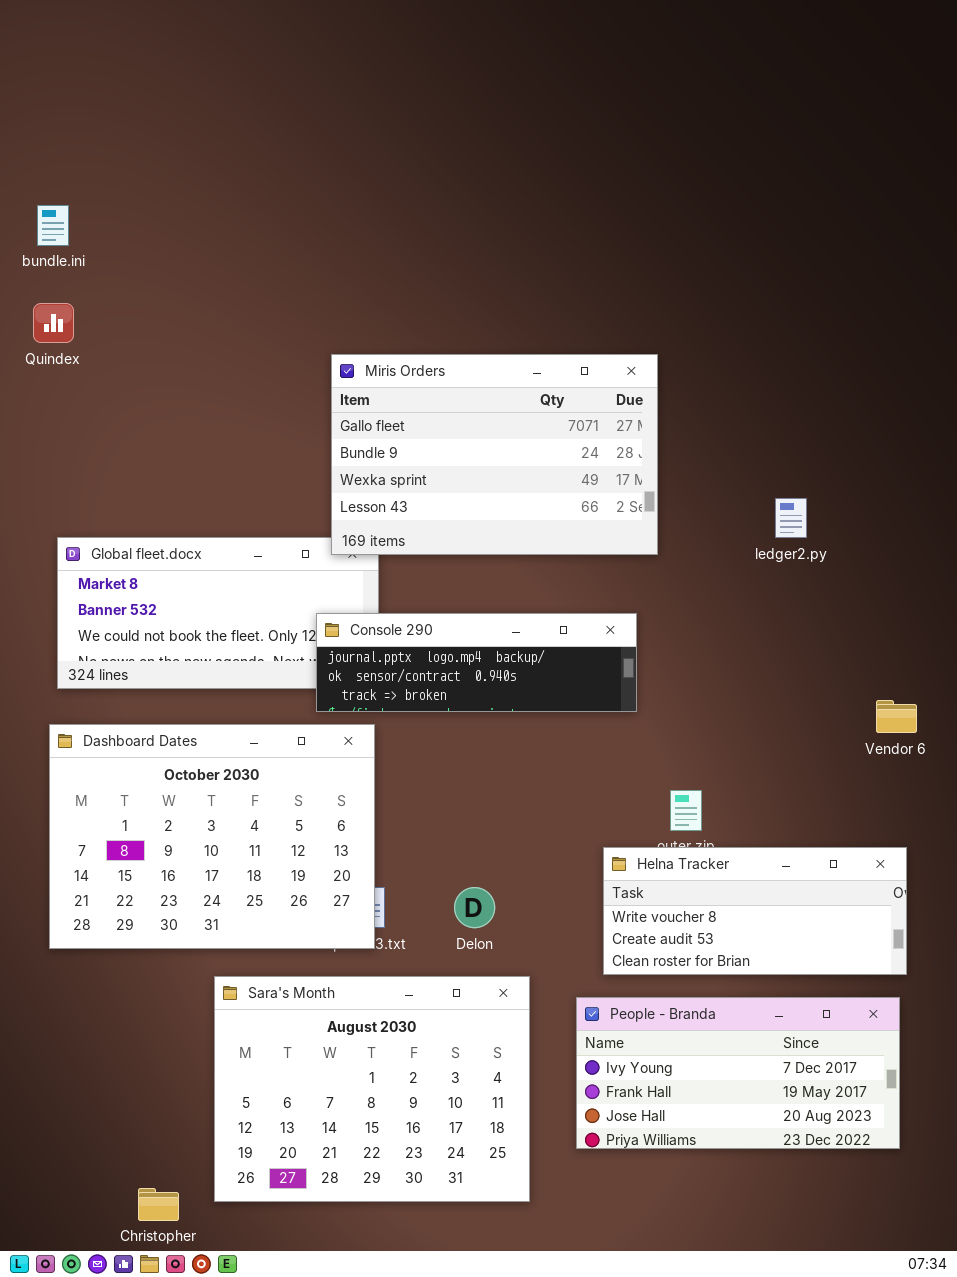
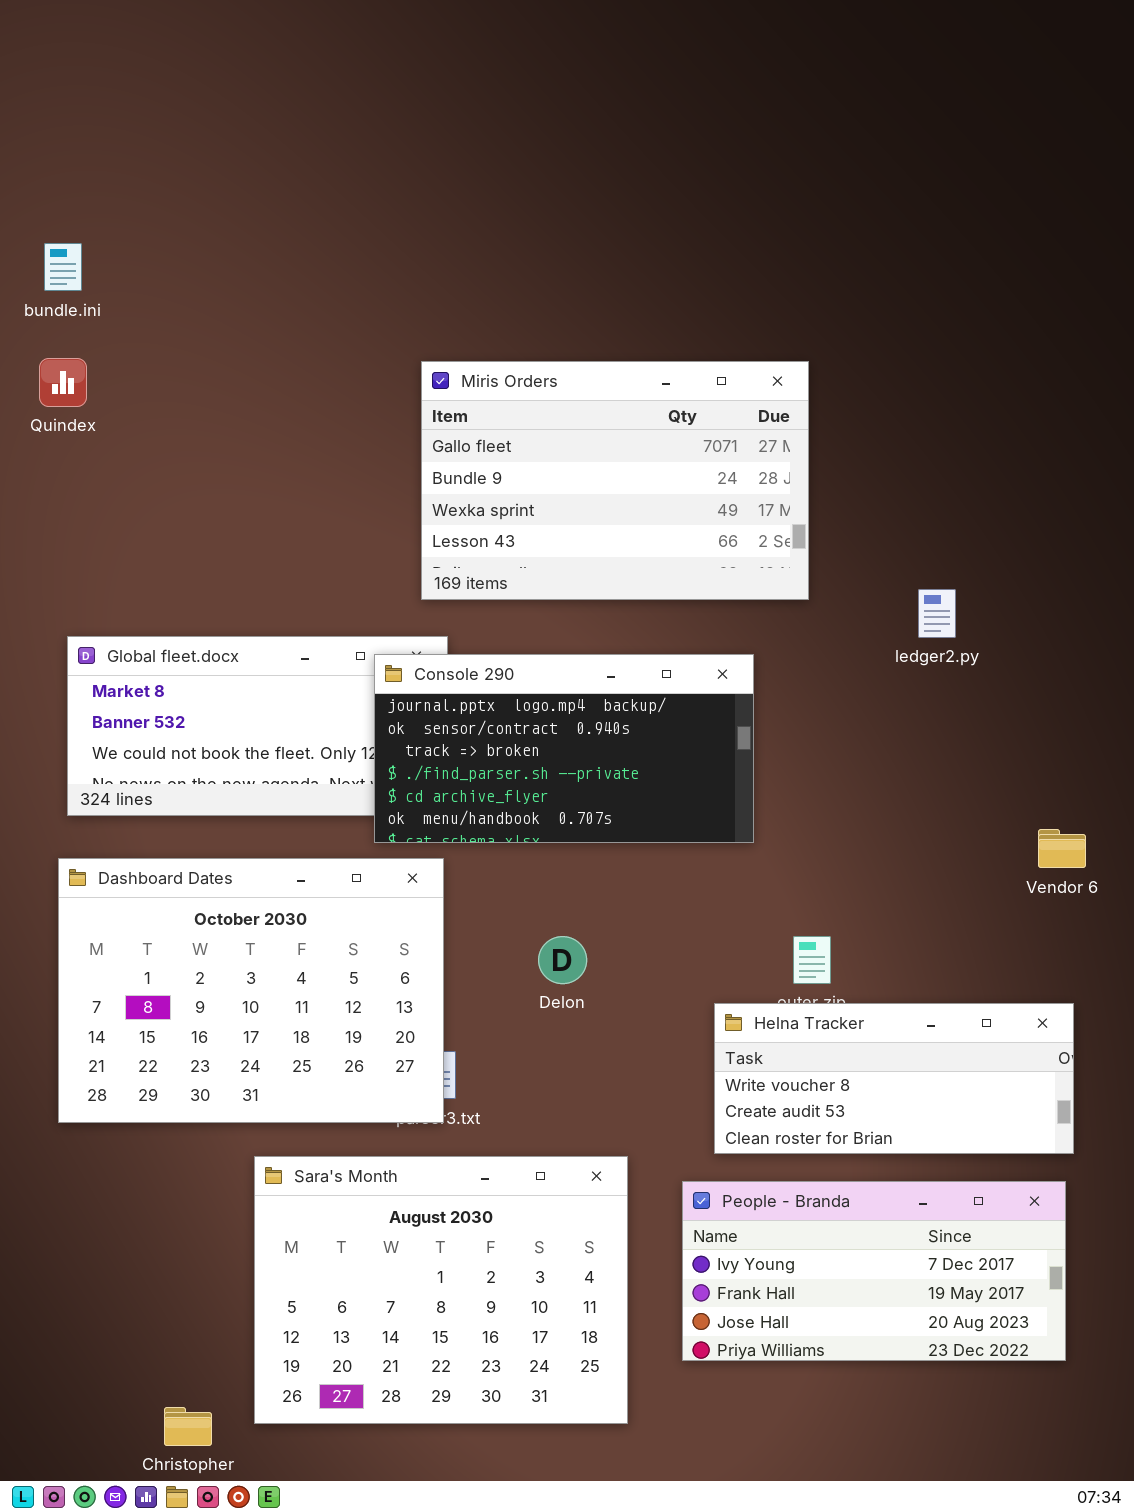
Miris Orders: [331,354,658,555] -> [421,361,809,600], moved
Console 290: [316,613,637,712] -> [374,654,754,843], resized
Delon: [454,887,495,928] -> [538,936,587,984], moved

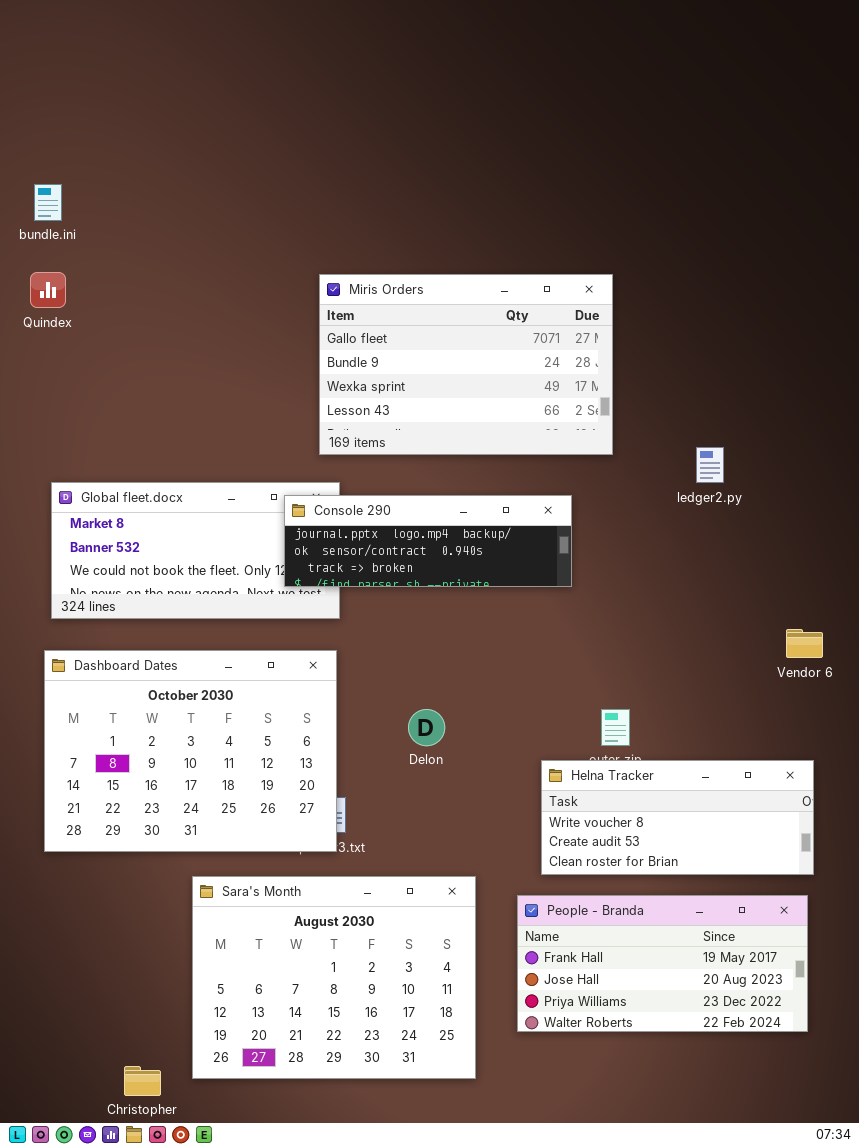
Console 290: [374,654,754,843] -> [284,495,572,587], resized
People - Branda: [682,1181,1066,1361] -> [517,895,808,1032], scrolled down 1 row

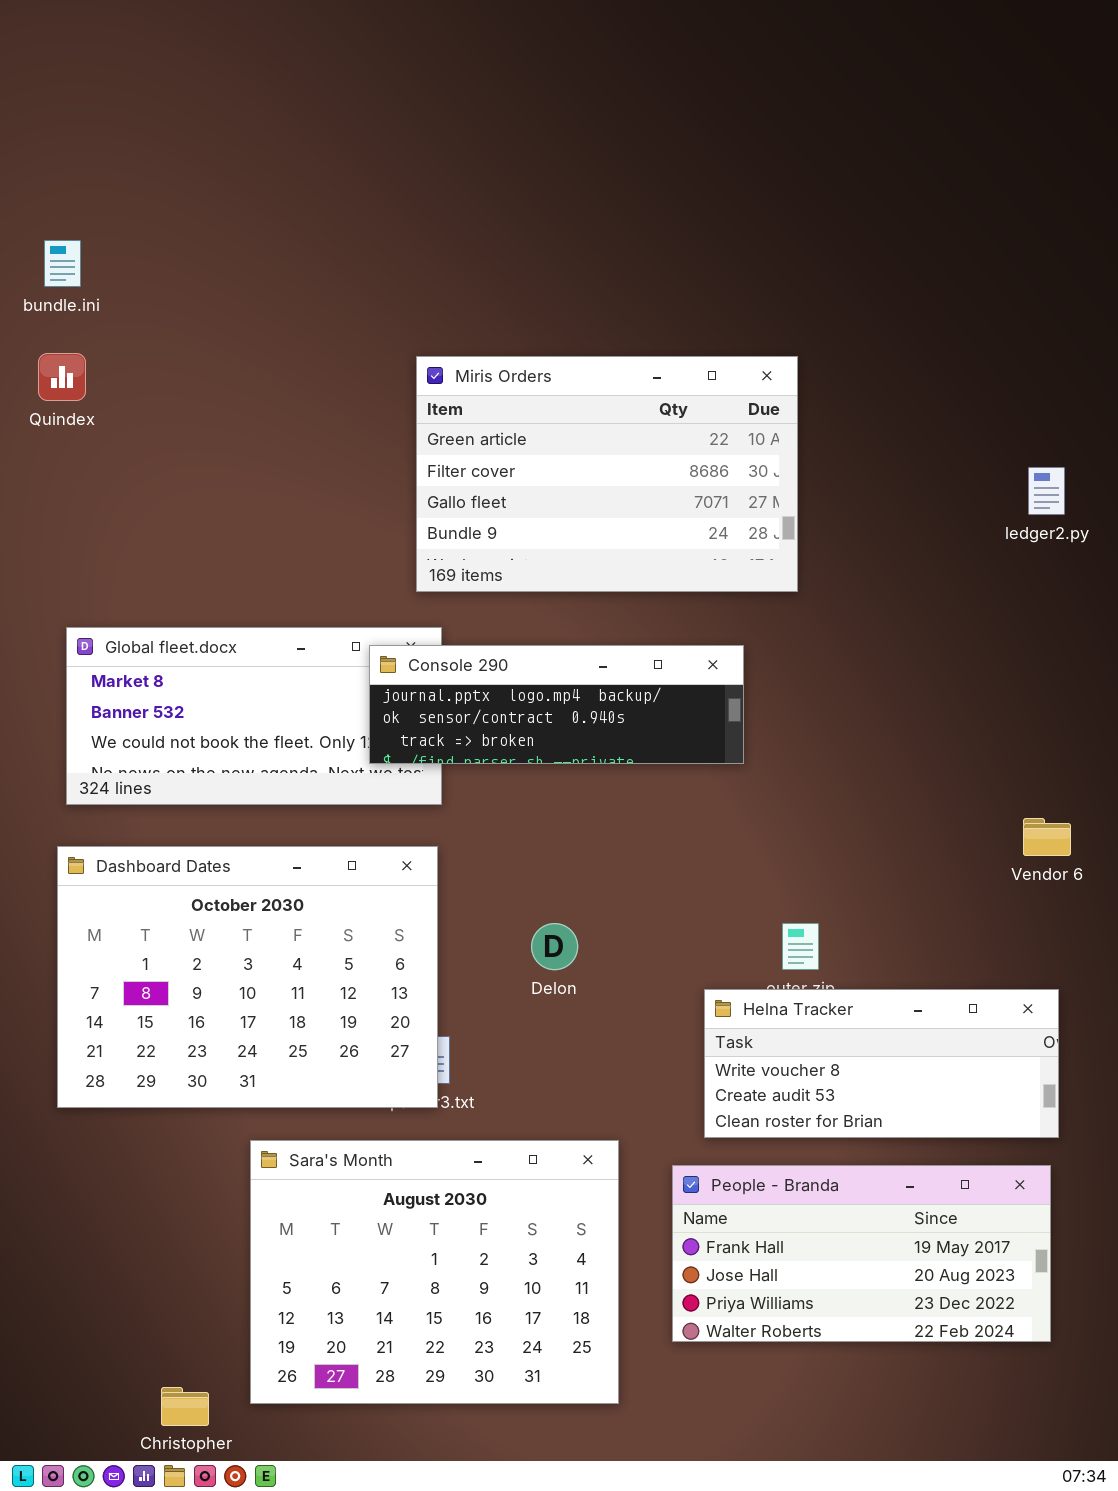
Miris Orders: [319,274,613,455] -> [416,356,798,592], scrolled up 2 rows
ledger2.py: [696,447,724,483] -> [1028,467,1065,515], moved

